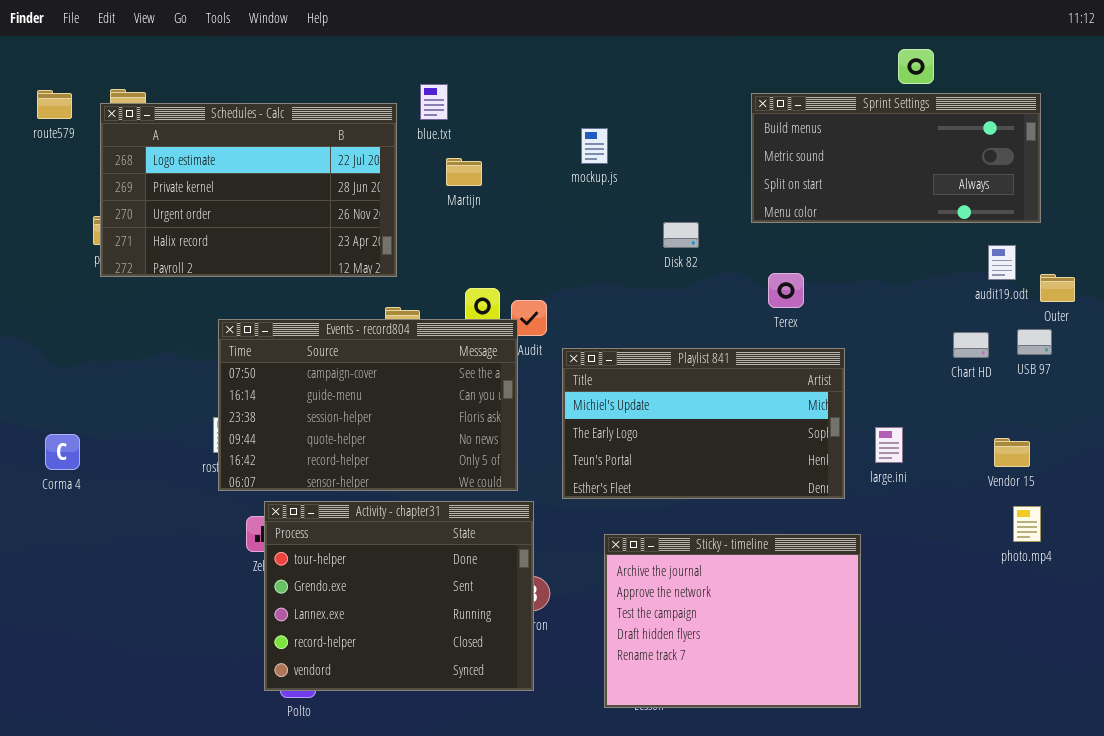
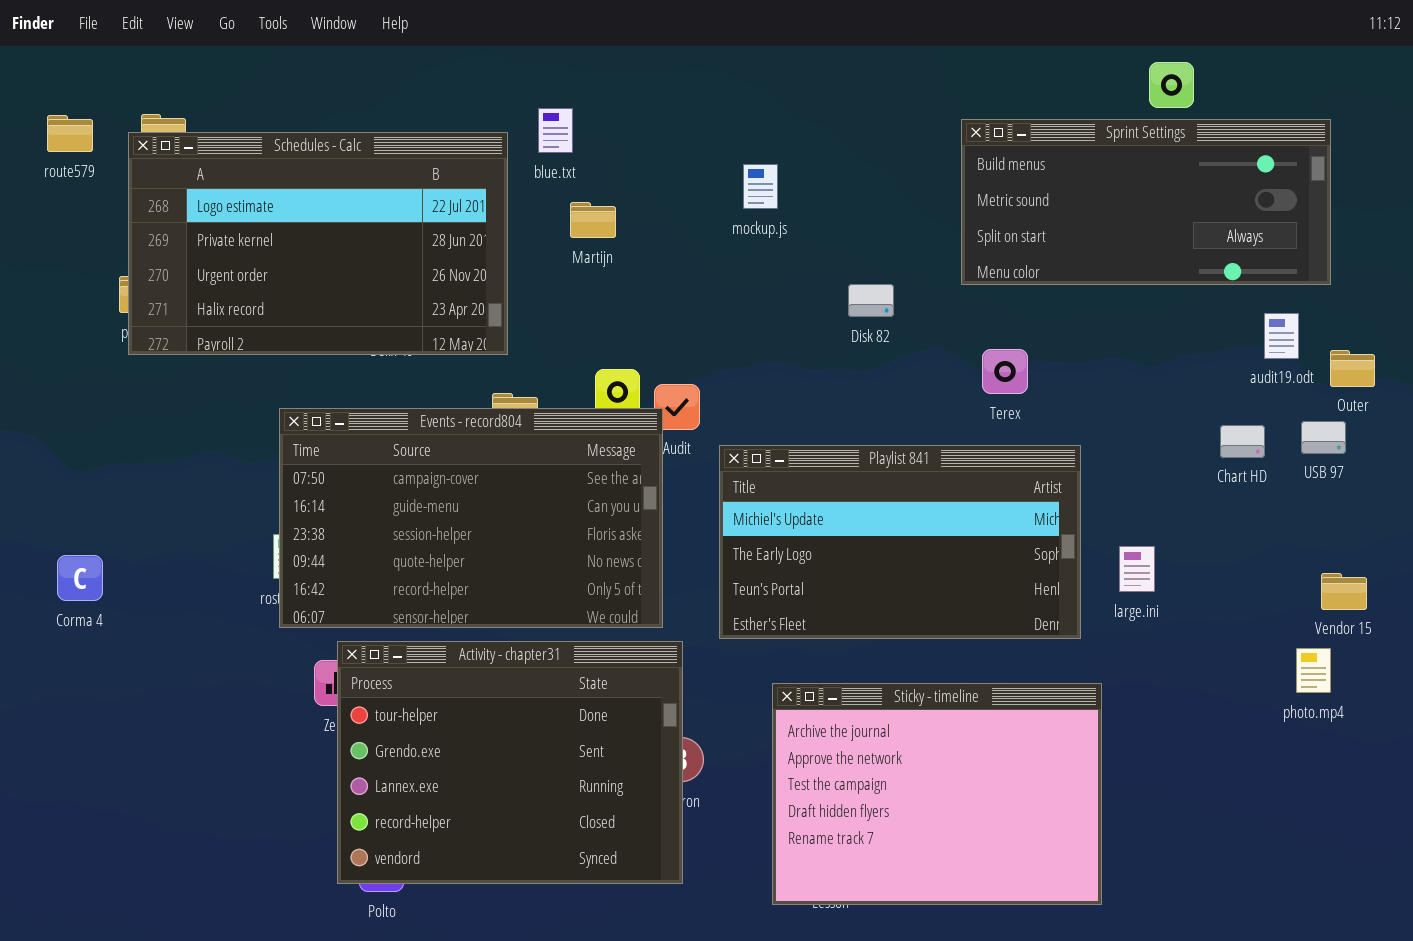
Vendor 15: [994,438,1030,467] -> [1321,573,1367,610], moved

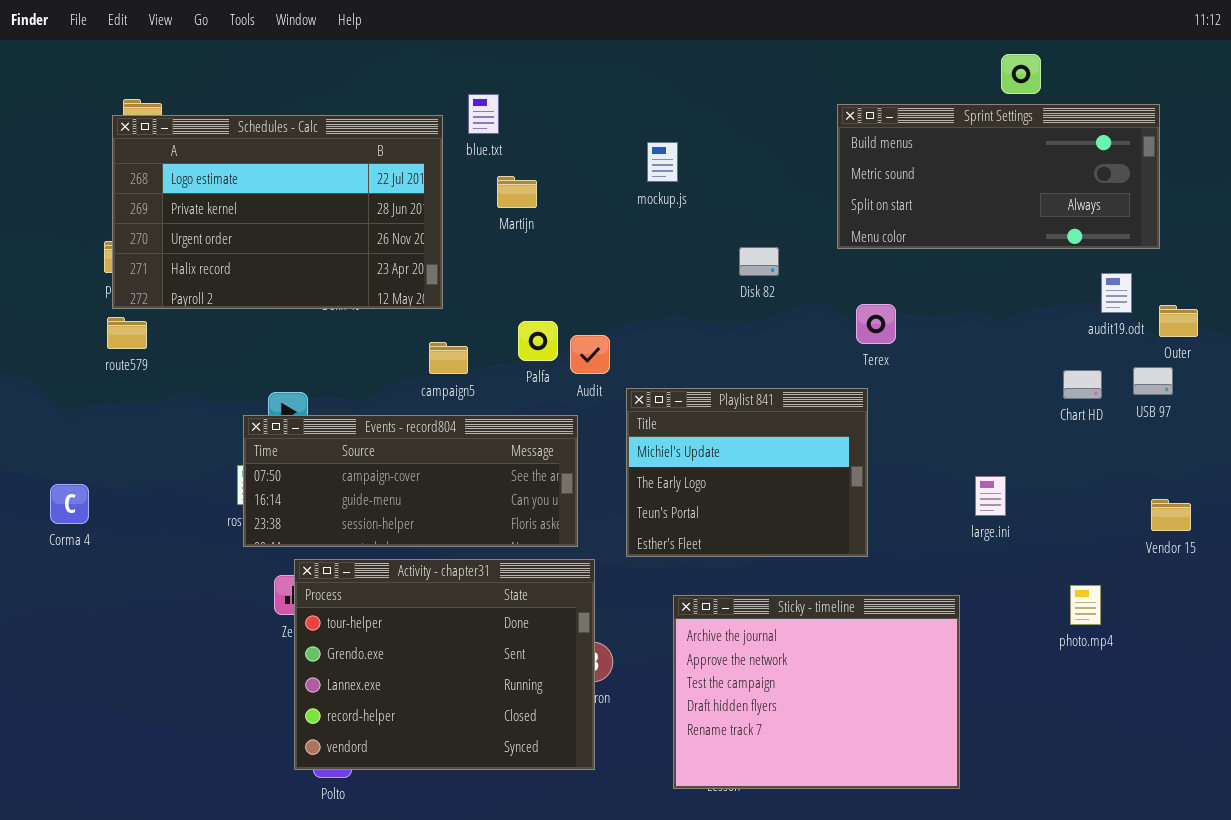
route579: [47,115,93,152] -> [107,317,147,349], moved
Events - record804: [279,408,663,628] -> [243,415,578,547], resized
Playlist 841: [719,445,1081,639] -> [626,388,868,557], resized
photo.mp4: [1296,648,1331,693] -> [1070,585,1101,625], moved

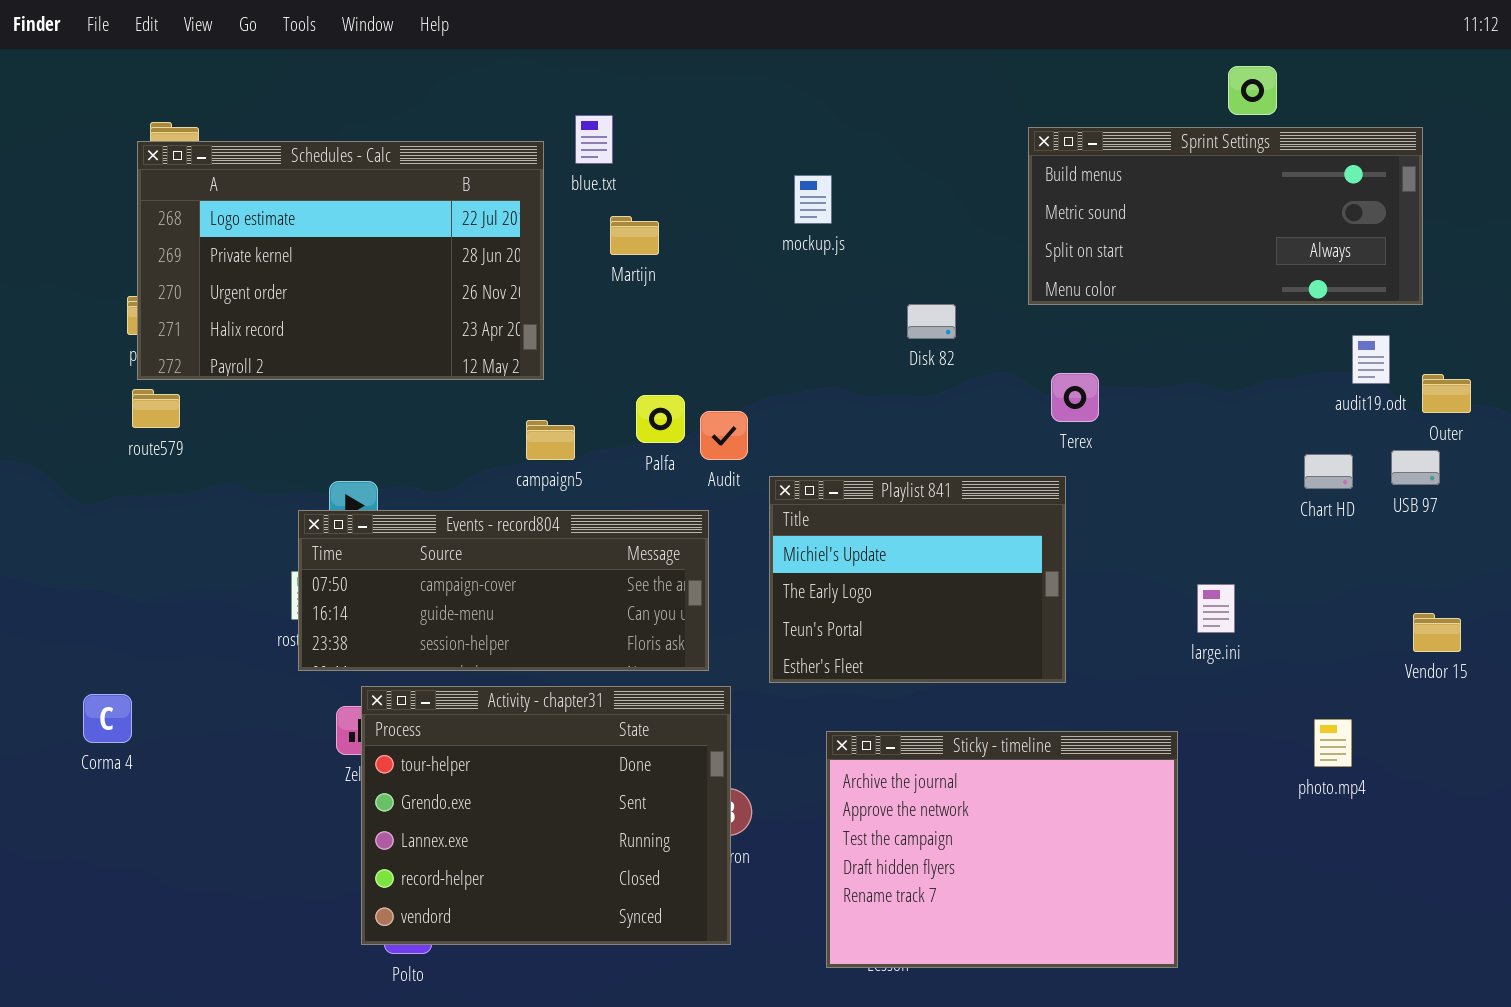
Corma 4: [50,484,89,524] -> [83,694,132,743], moved

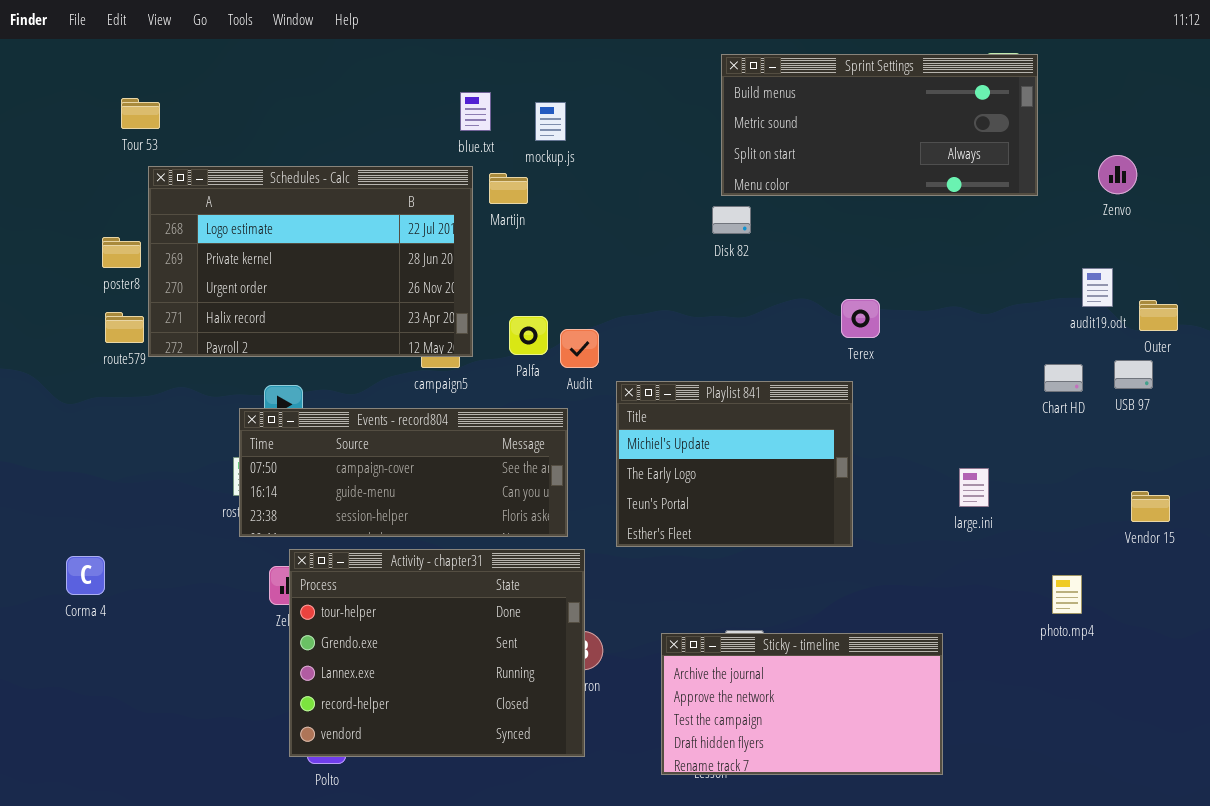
Sprint Settings: [1028,127,1423,305] -> [721,54,1038,196], moved
Schedules - Calc: [137,141,544,380] -> [148,166,473,357], moved
mockup.js: [794,175,832,224] -> [535,102,566,141], moved
Disk 82: [907,304,956,339] -> [712,206,751,234], moved
Sticky - timeline: [826,731,1178,968] -> [661,633,943,775], resized

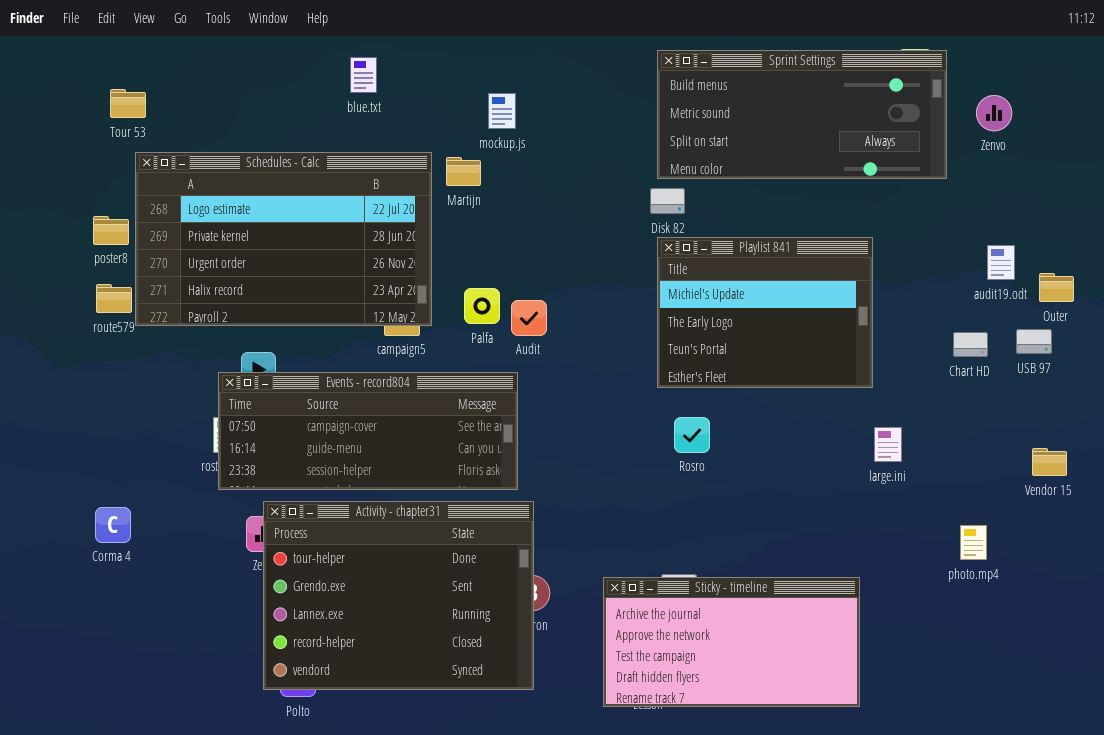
blue.txt: [460,92,491,131] -> [350,57,377,93], moved
Zenvo: [1098,155,1137,194] -> [976,95,1012,131], moved
Playlist 841: [616,381,853,547] -> [657,237,873,388], moved
Corma 4: [66,556,105,595] -> [95,507,131,543], moved

